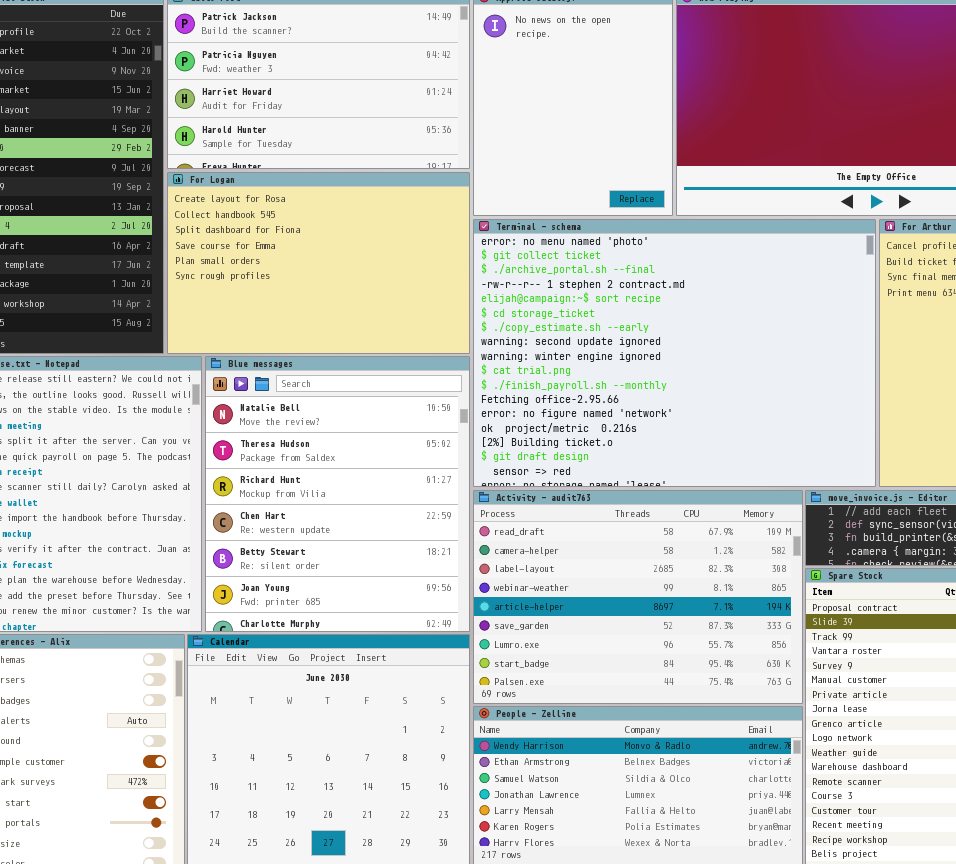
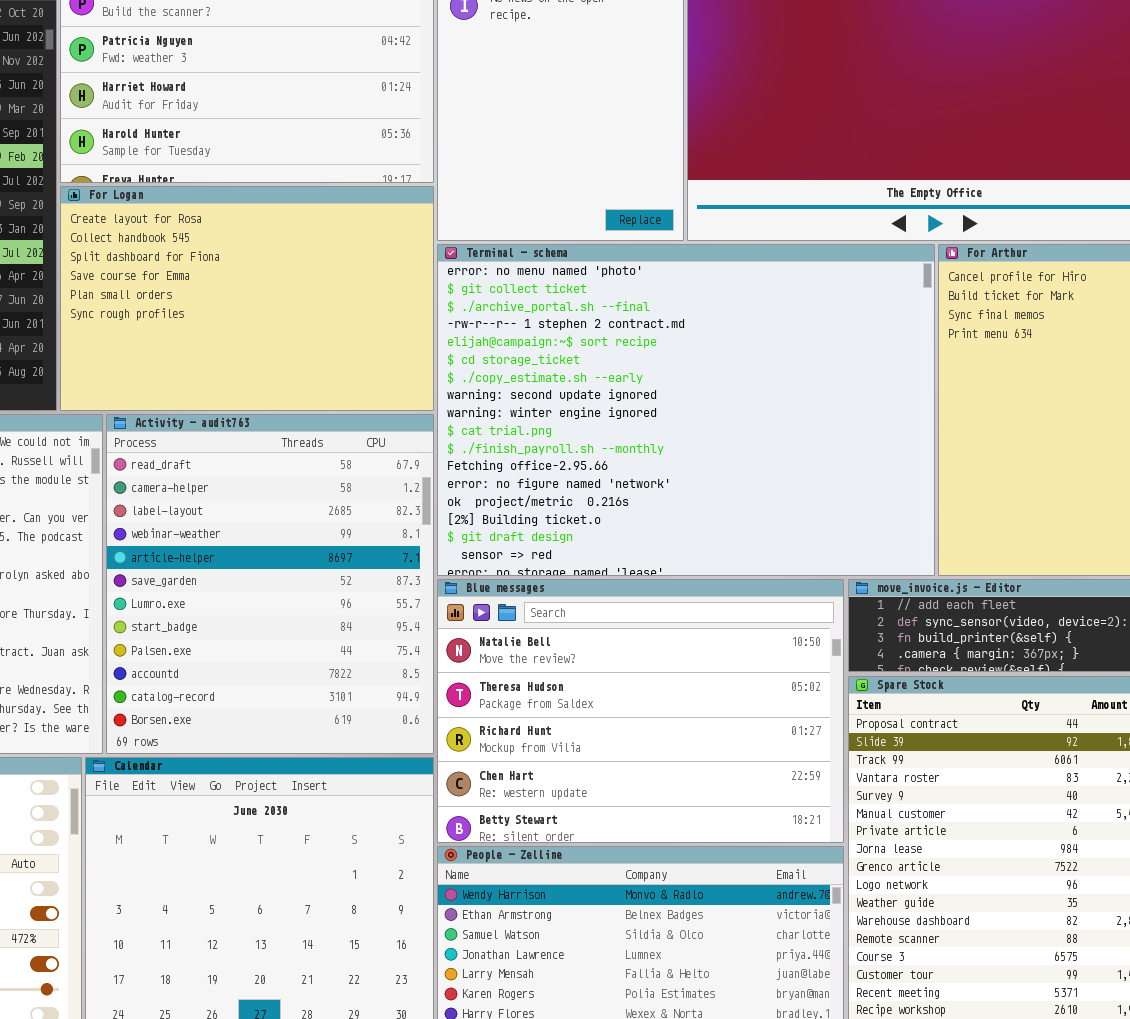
Blue messages: [205,356,470,632] -> [437,579,844,843], moved, resized
Activity - audit763: [473,490,803,704] -> [106,414,434,754], moved, resized

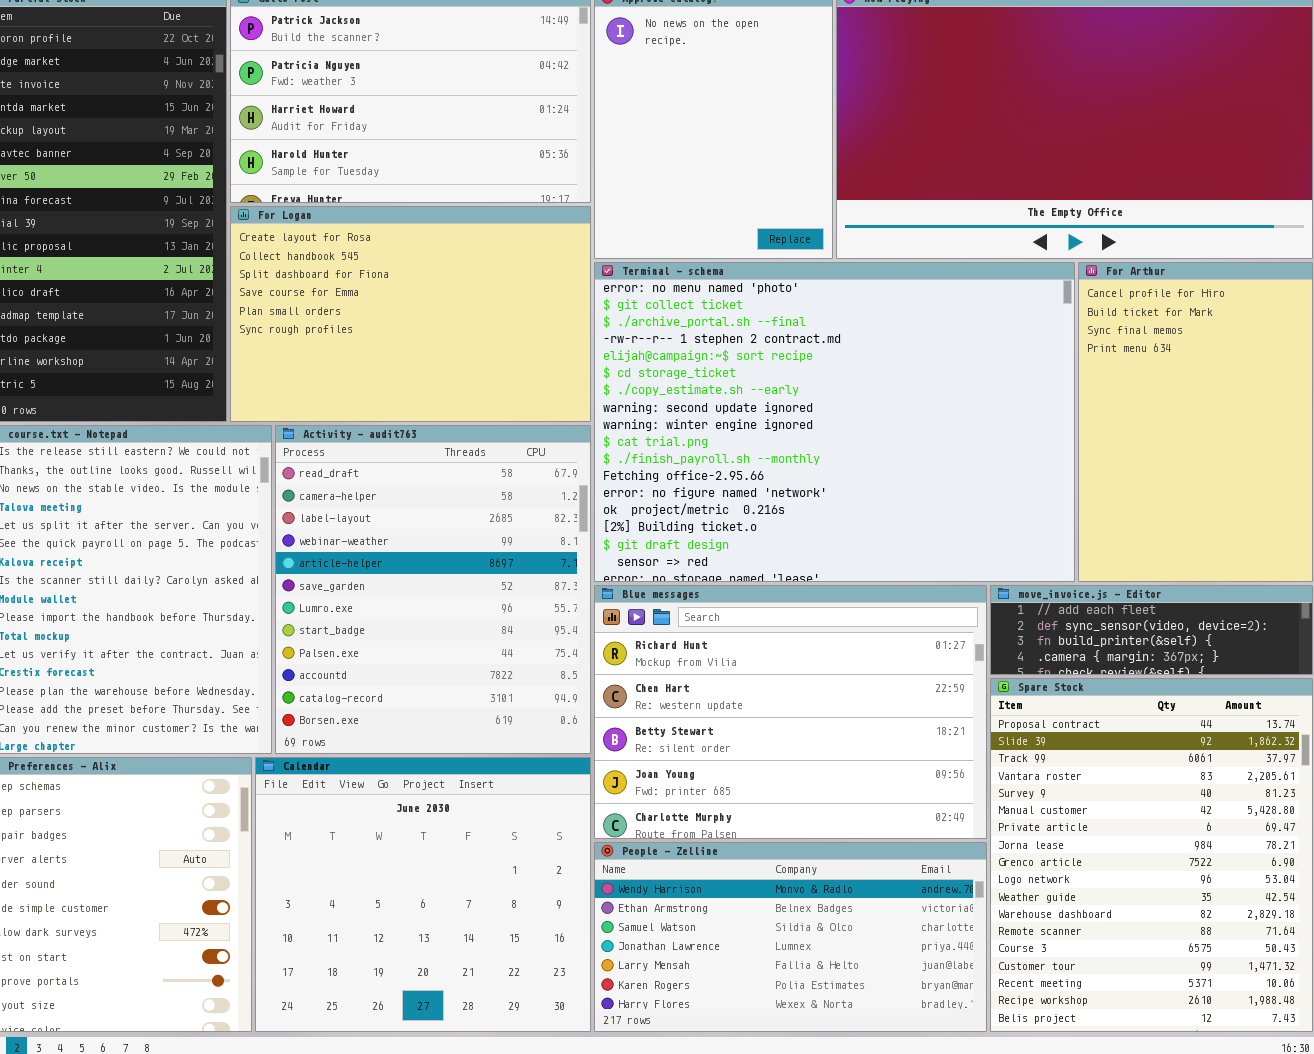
Blue messages: [437,579,844,843] -> [594,585,987,839], scrolled down 2 rows

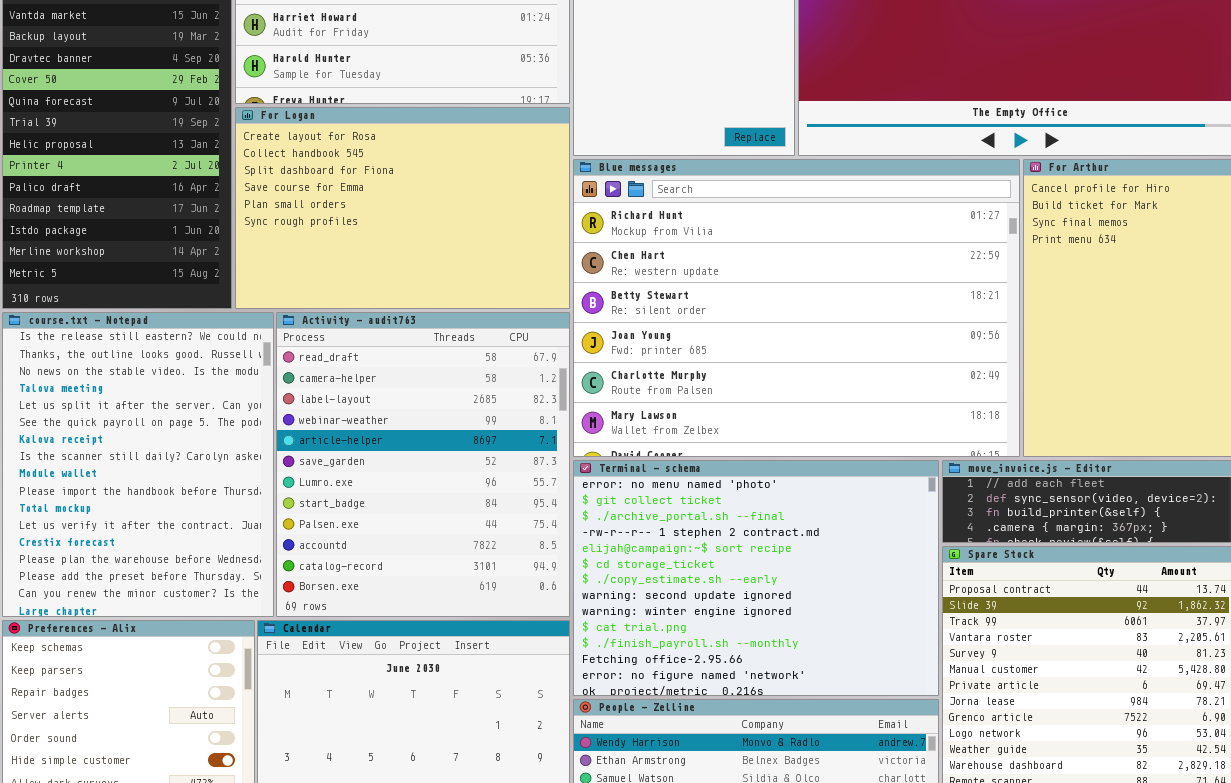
Terminal - schema: [594,262,1075,582] -> [573,460,939,696], moved, resized
Blue messages: [594,585,987,839] -> [573,159,1020,457], moved, resized

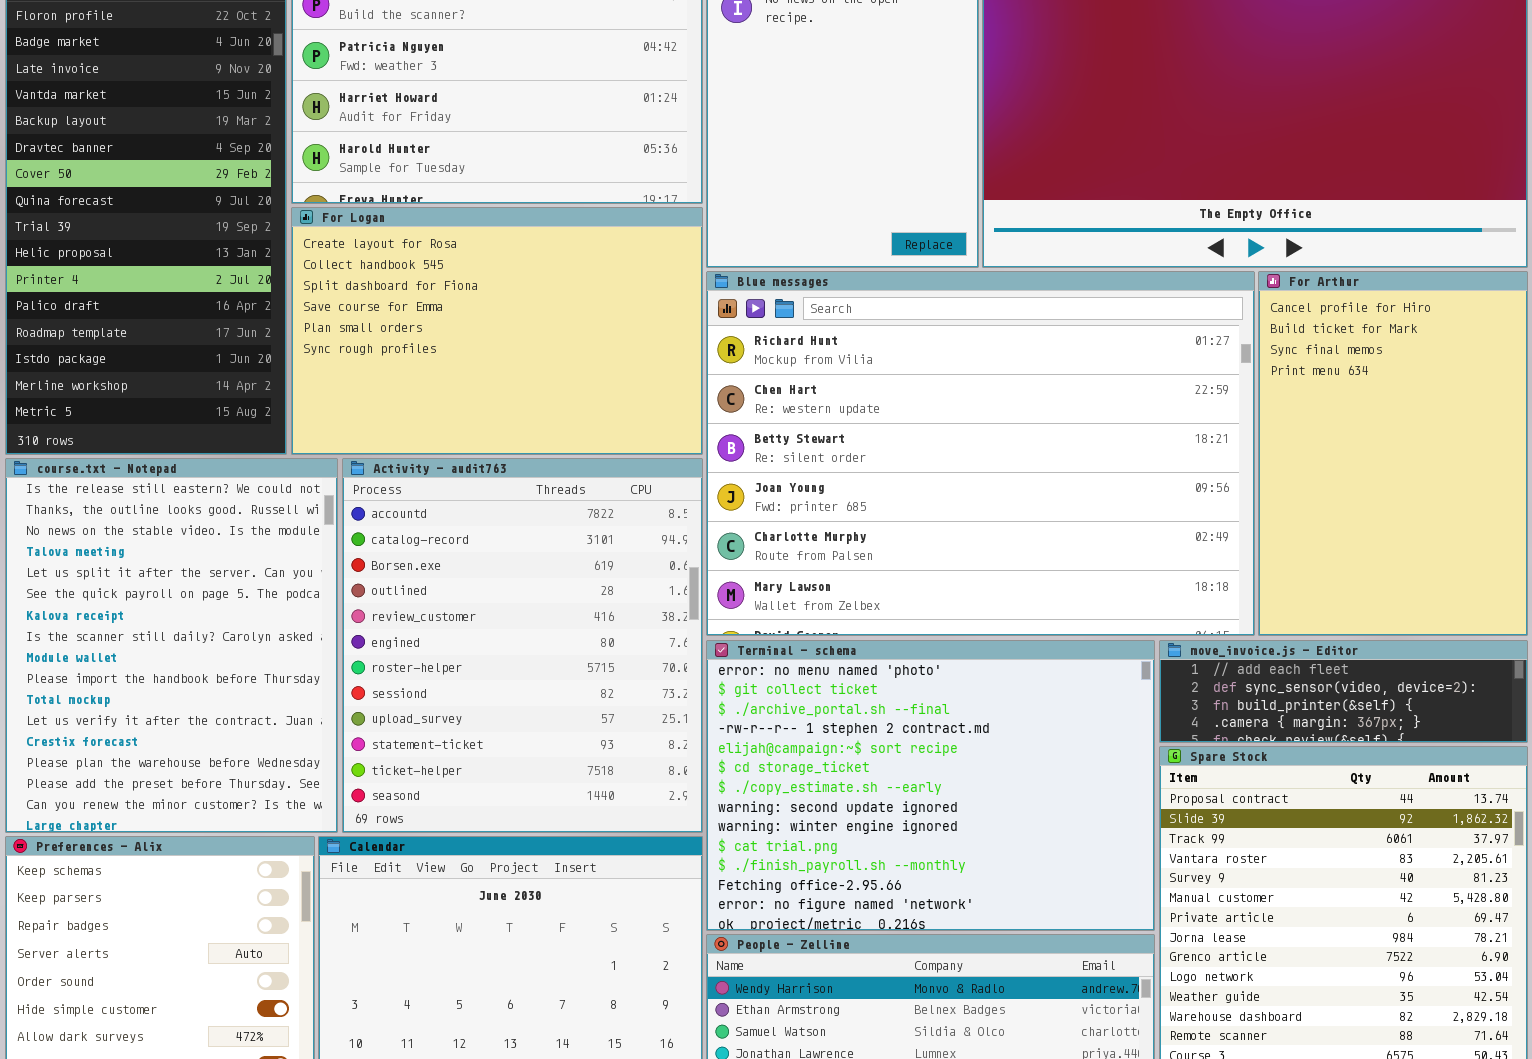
Activity - audit763: [276,312,570,617] -> [342,458,703,833], scrolled down 9 rows

